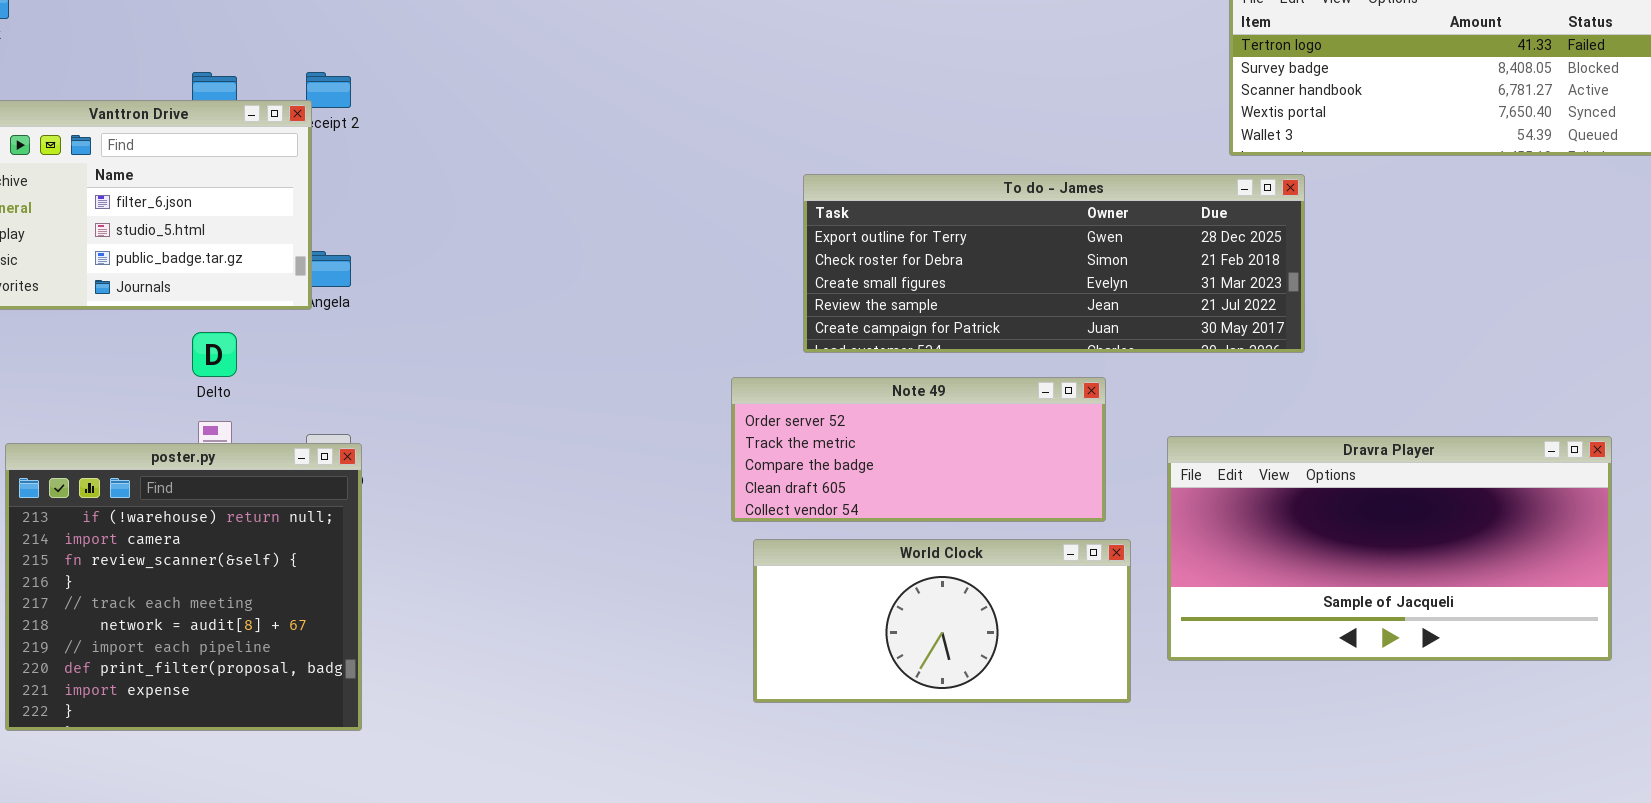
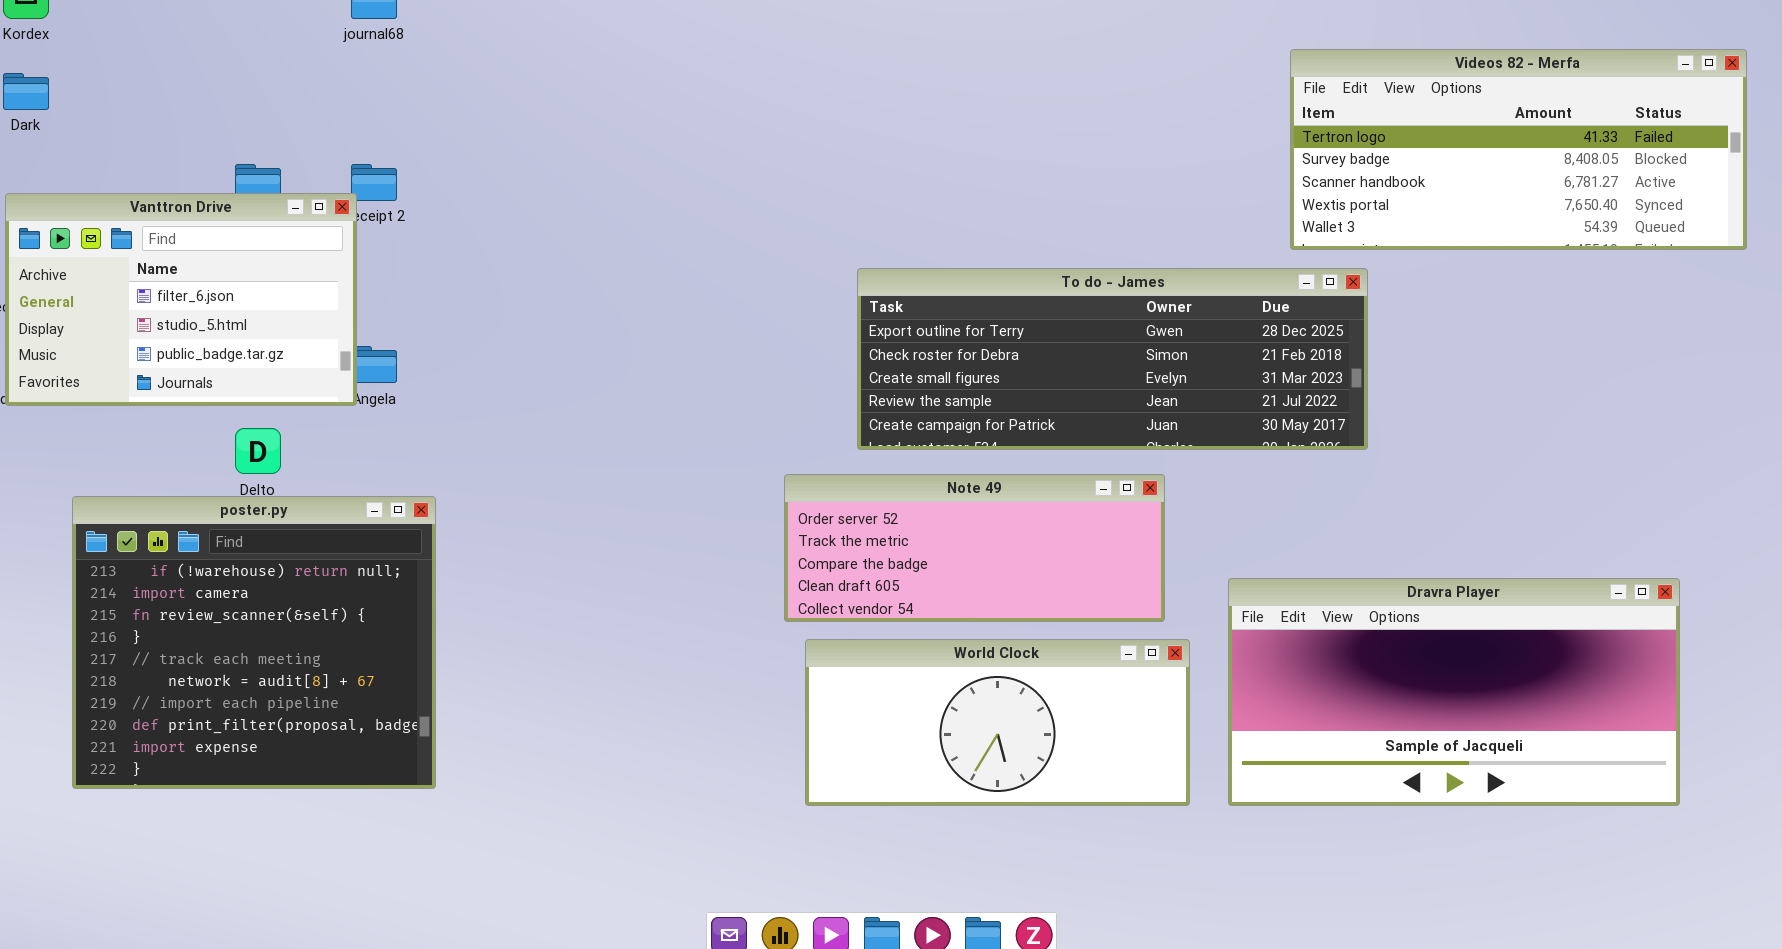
Dravra Player: [1167,436,1612,661] -> [1228,578,1680,806], moved
poster.py: [5,443,362,731] -> [72,496,436,789], moved

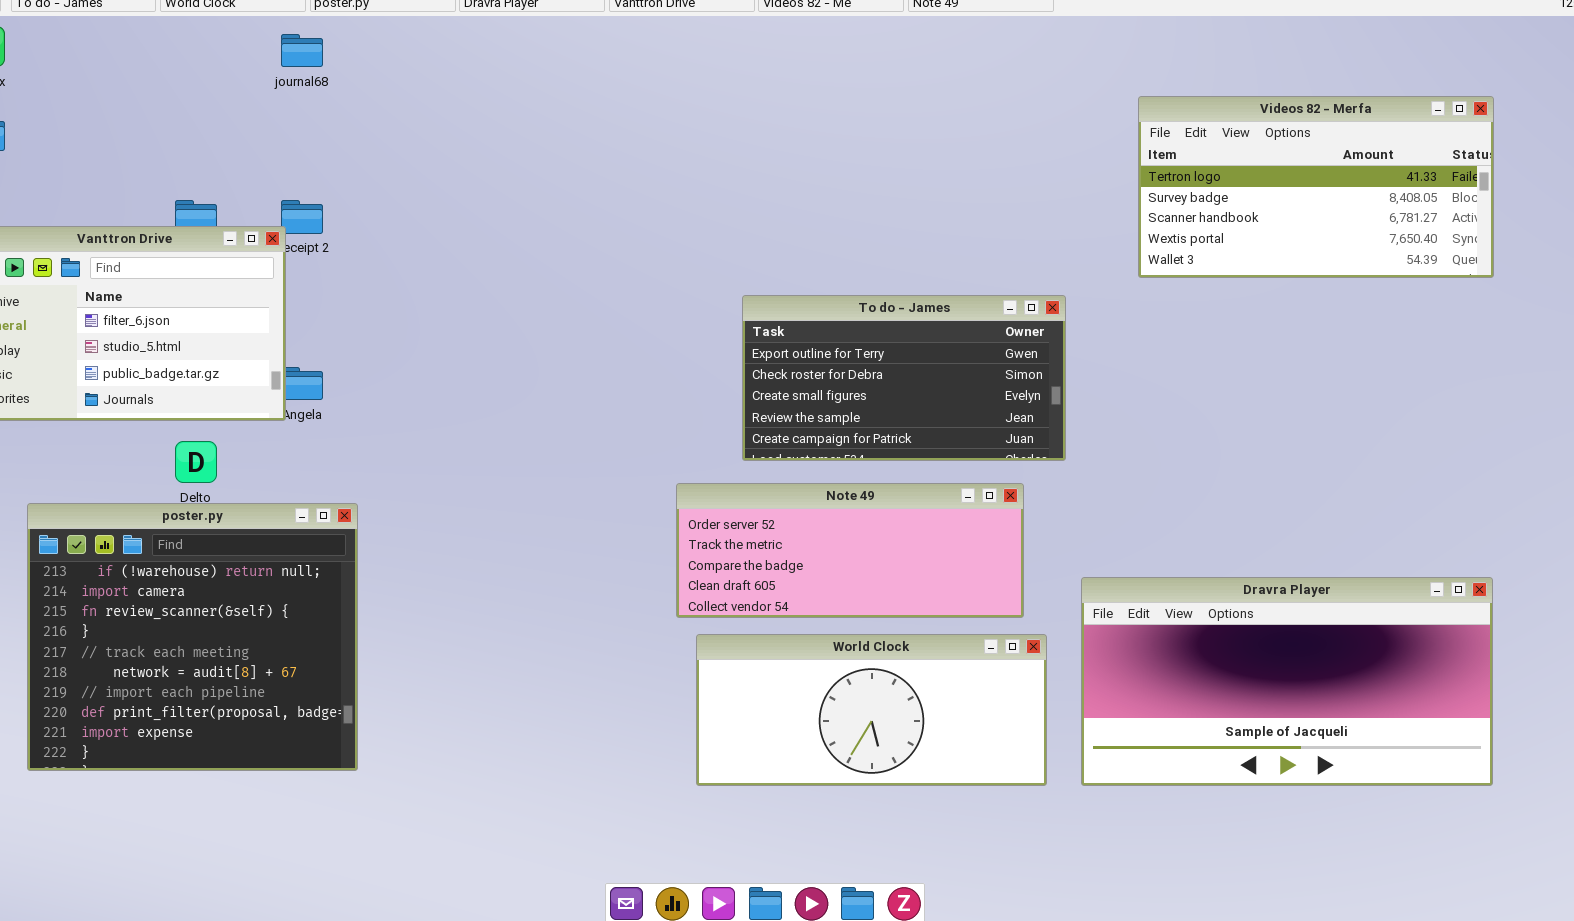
Videos 82 - Merfa: [1290,49,1747,250] -> [1138,96,1494,278], resized
To do - James: [857,268,1368,450] -> [742,295,1066,461], resized

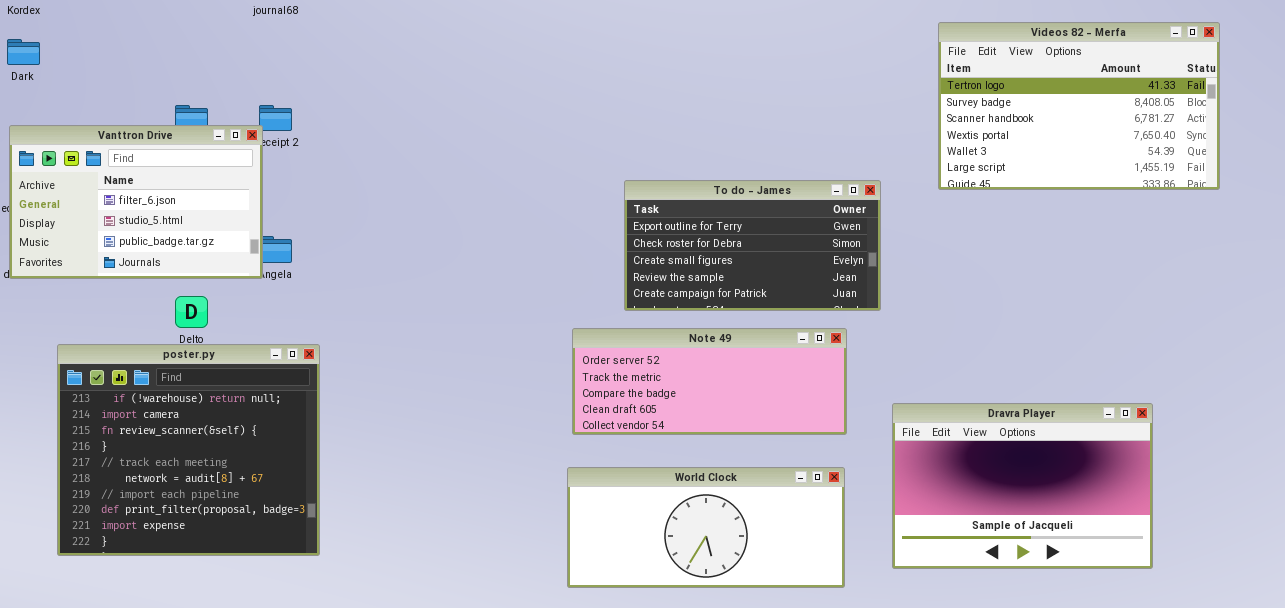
Videos 82 - Merfa: [1138,96,1494,278] -> [938,22,1220,190], resized
Dravra Player: [1081,577,1493,786] -> [892,403,1153,569], resized
World Clock: [696,634,1047,786] -> [567,467,845,588], moved

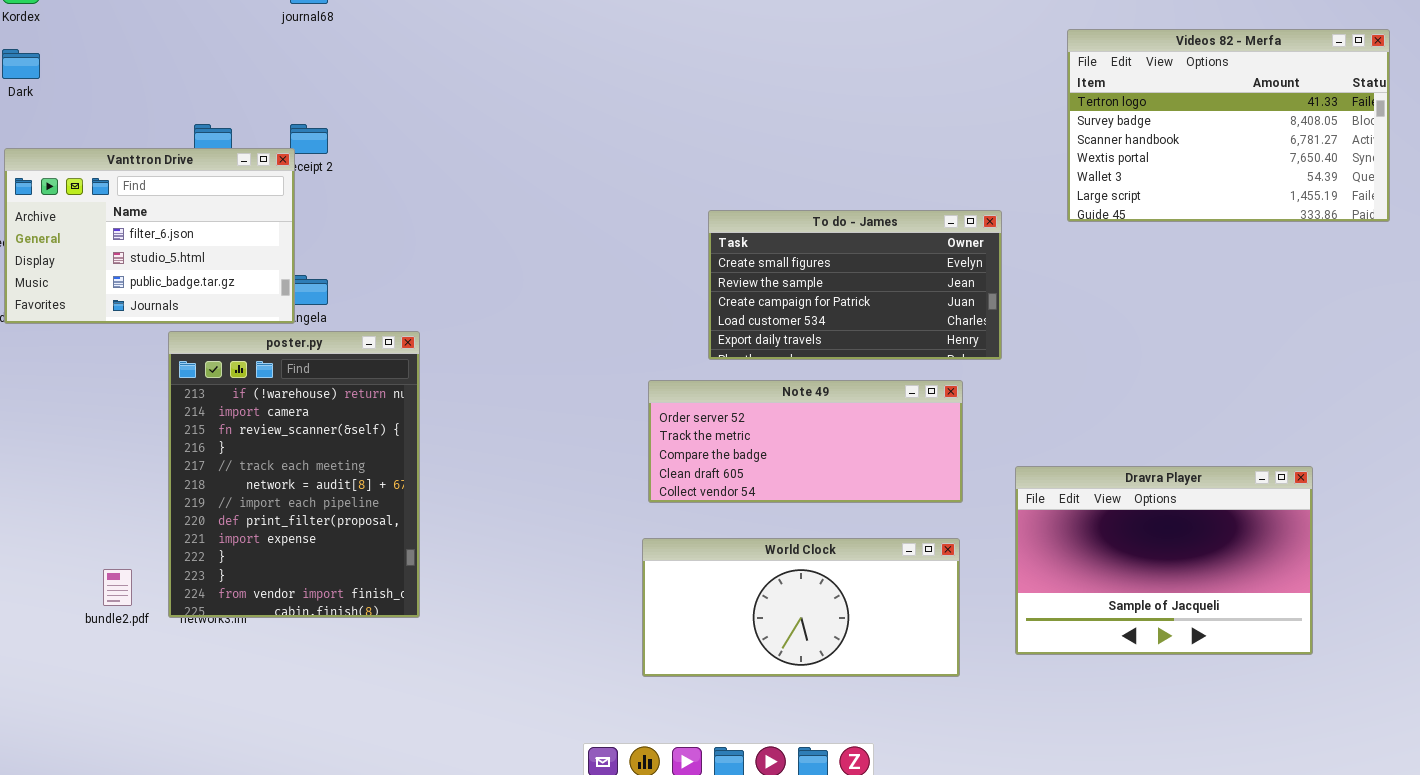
To do - James: [624,180,881,311] -> [708,210,1002,360], scrolled down 2 rows
poster.py: [57,344,320,556] -> [168,331,420,618], moved, resized

